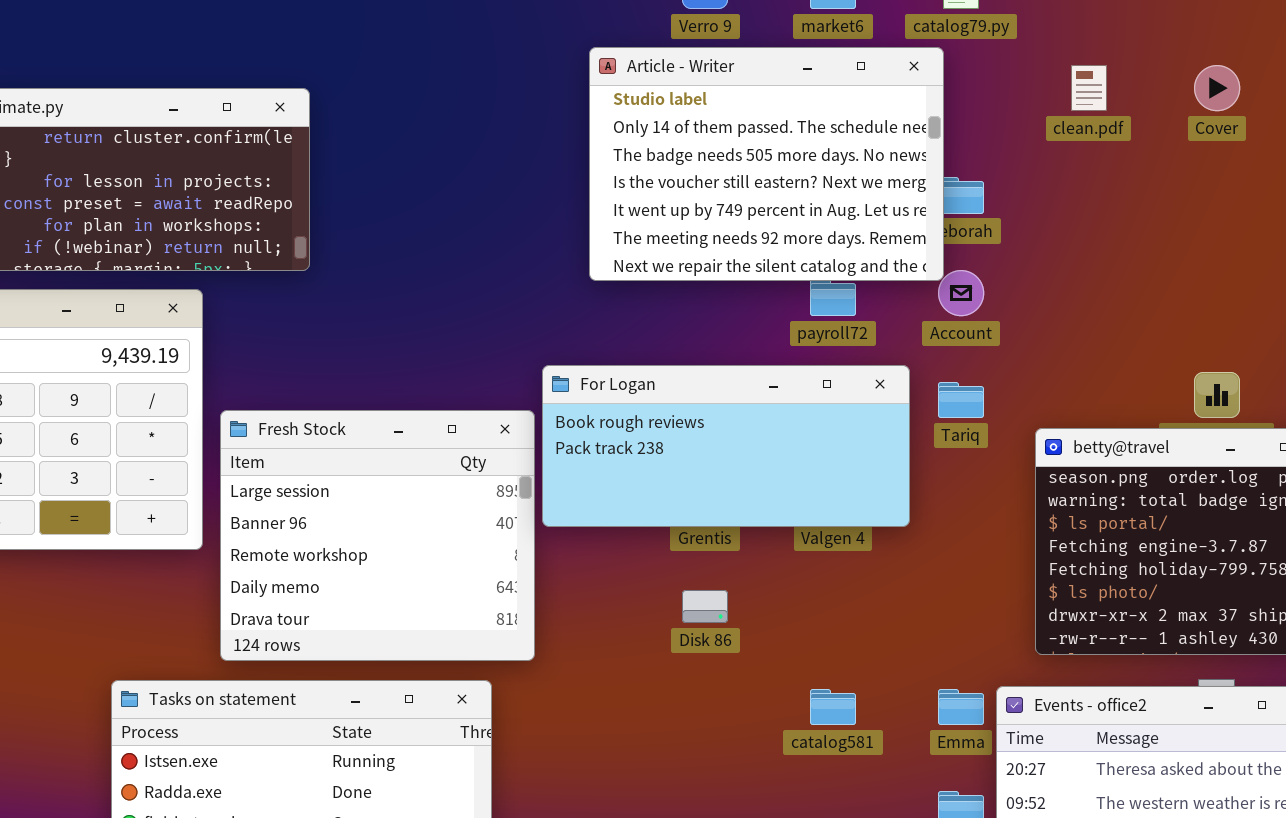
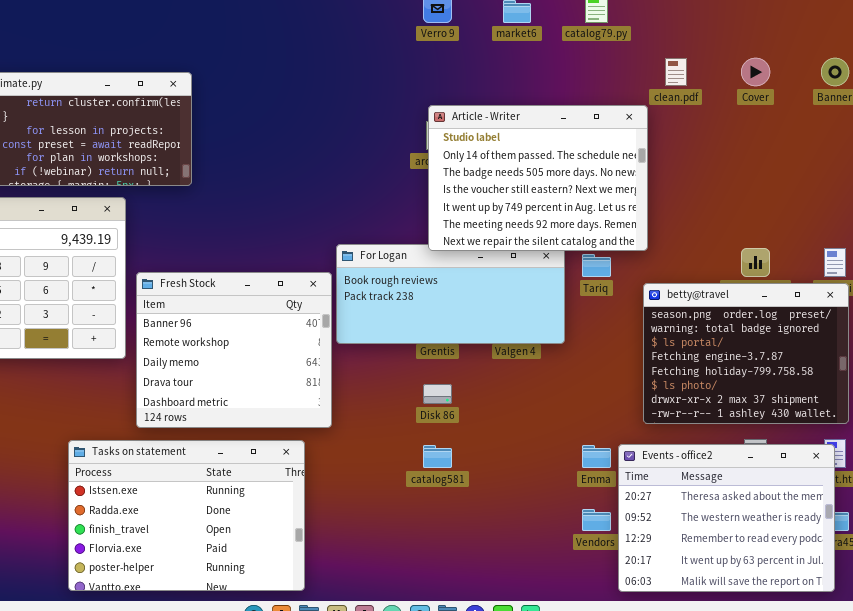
Article - Writer: [589,47,944,281] -> [428,105,648,251], moved
Fresh Stock: [220,410,535,661] -> [136,272,332,428], scrolled down 1 row
catalog581: [810,689,856,725] -> [423,445,452,468], moved

